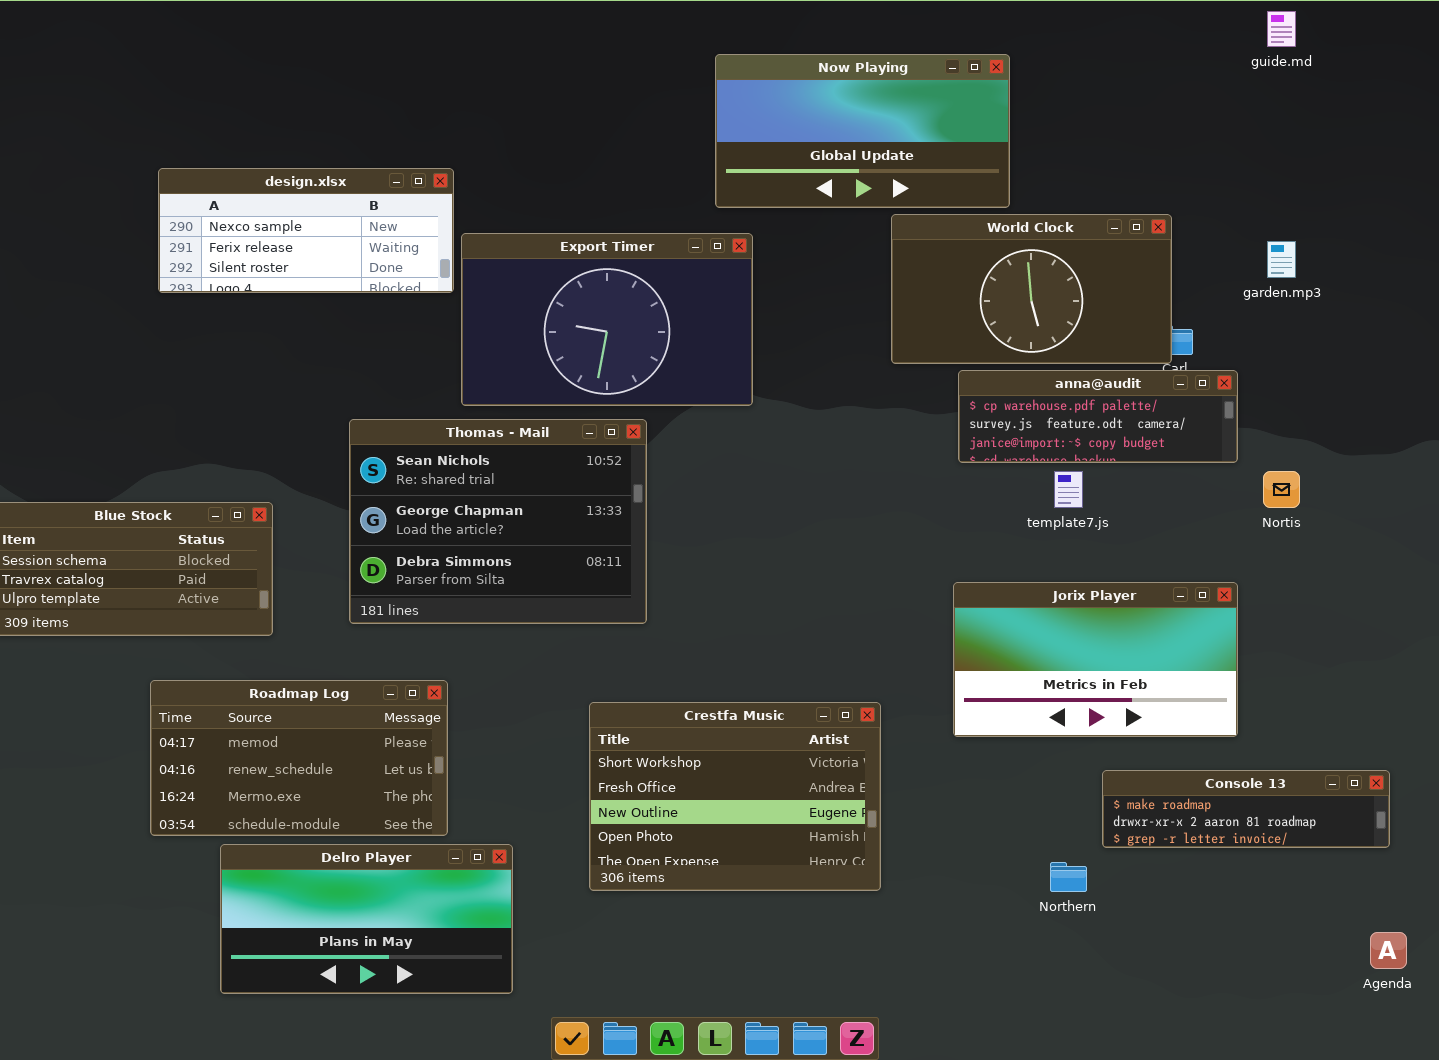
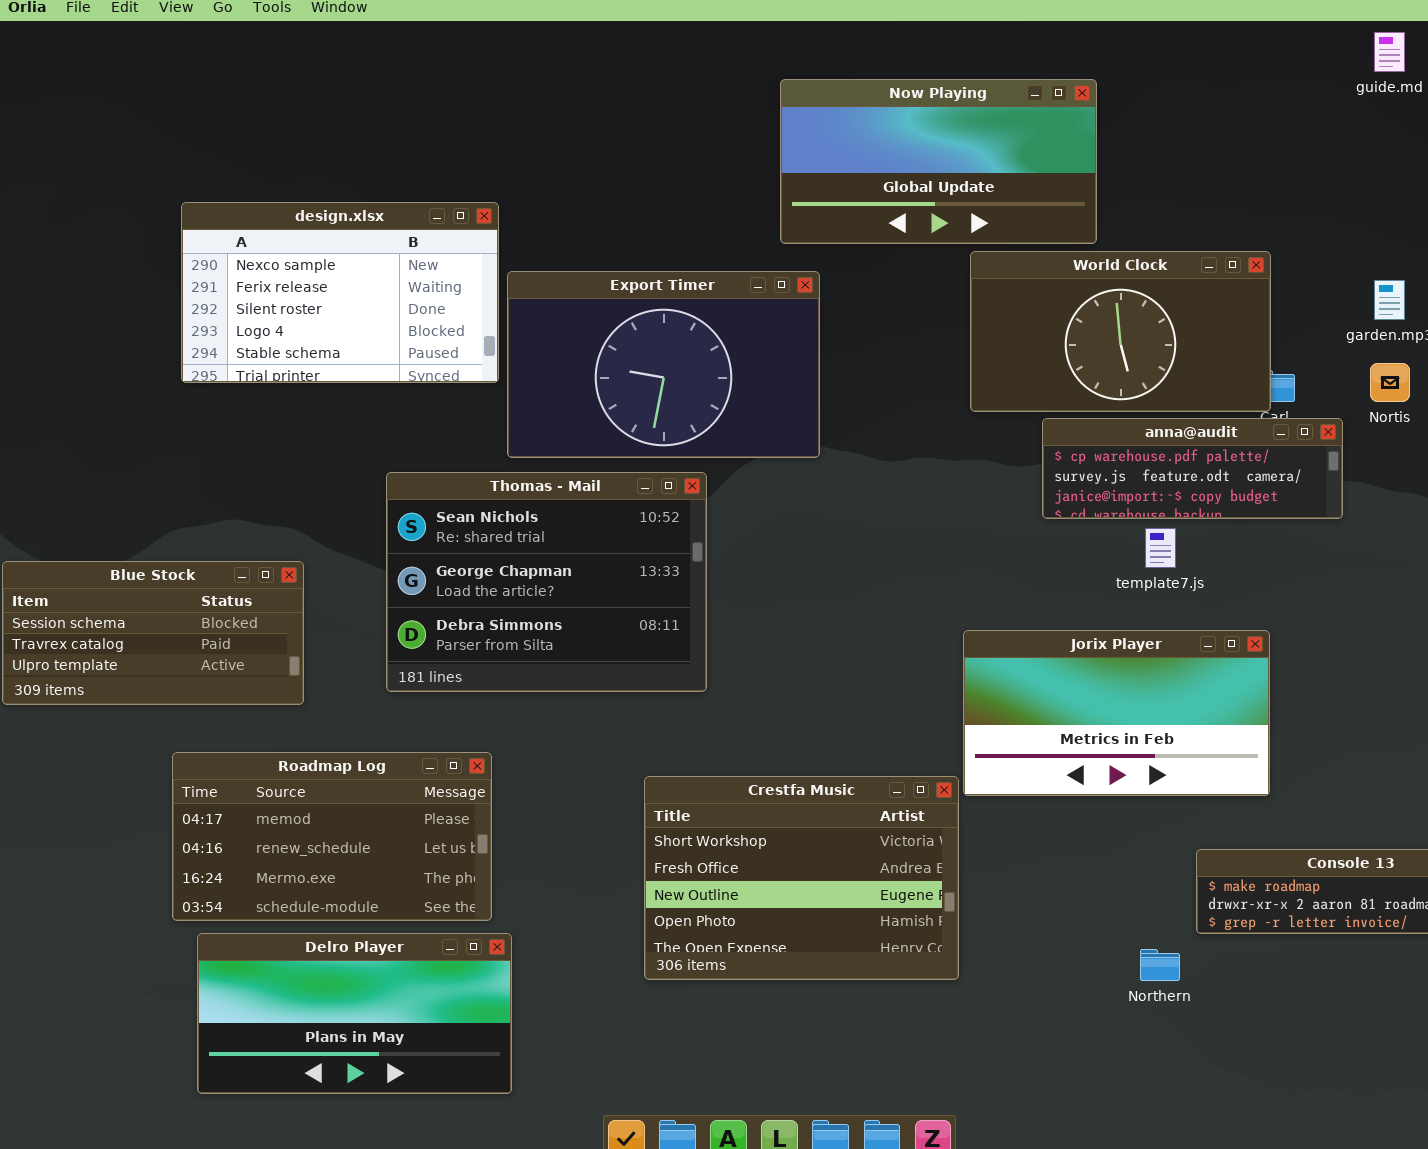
design.xlsx: [158,168,454,293] -> [181,202,499,383], resized
Nortis: [1263,471,1300,508] -> [1370,363,1410,402], moved
Jorix Player: [953,582,1238,737] -> [963,630,1270,796], moved
Delro Player: [220,844,513,994] -> [197,933,512,1094], moved

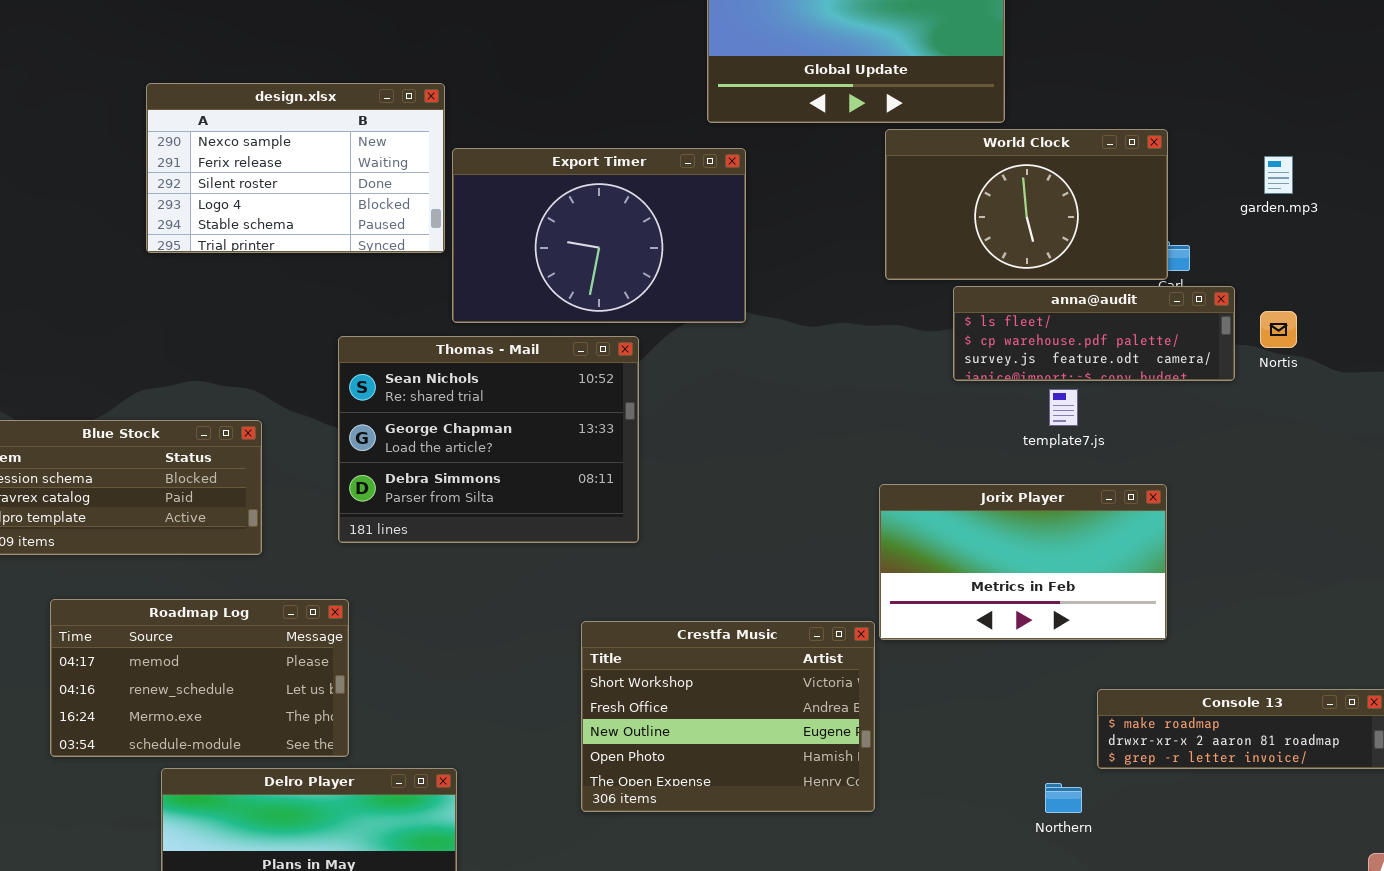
Nortis: [1370,363,1410,402] -> [1260,311,1297,348], moved
anna@audit: [1042,418,1343,519] -> [953,286,1235,381], scrolled up 1 row
Roadmap Log: [172,752,492,921] -> [50,599,349,757], moved

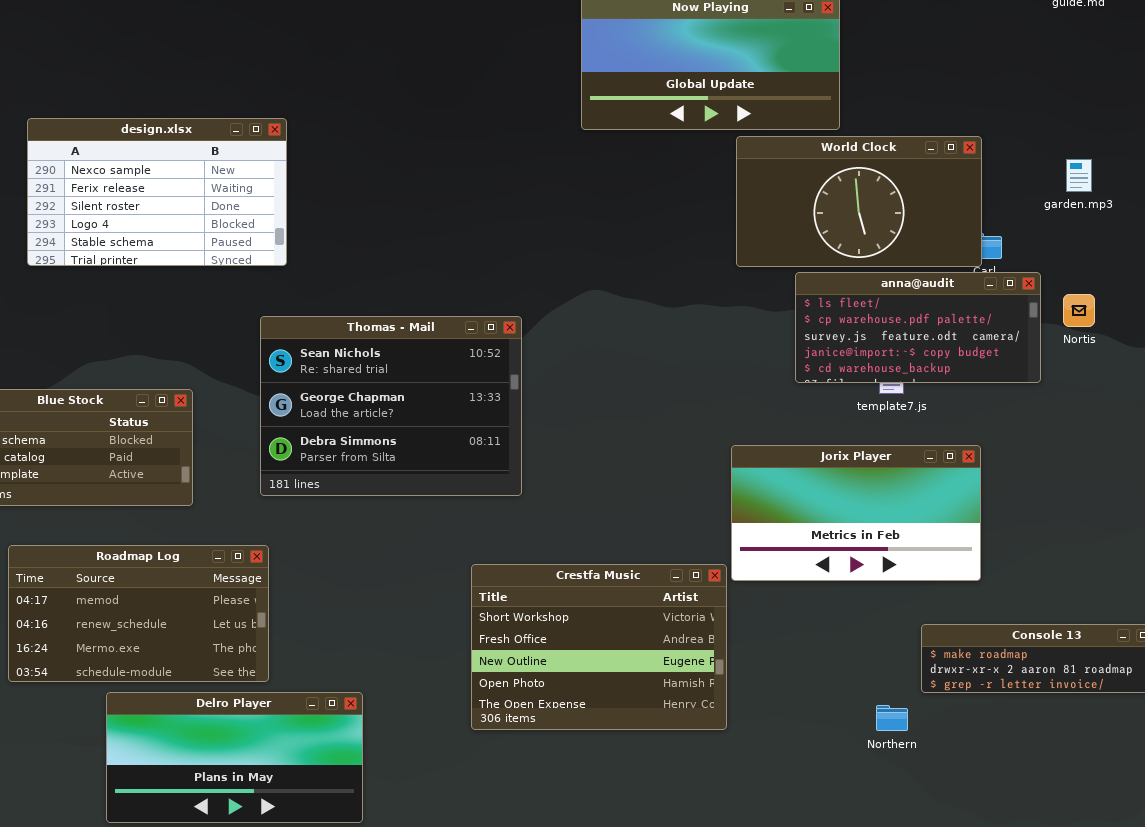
design.xlsx: [146,83,445,253] -> [27,118,287,266], moved
Export Timer: [452,148,746,323] -> none, closed
anna@audit: [953,286,1235,381] -> [795,272,1041,383], resized

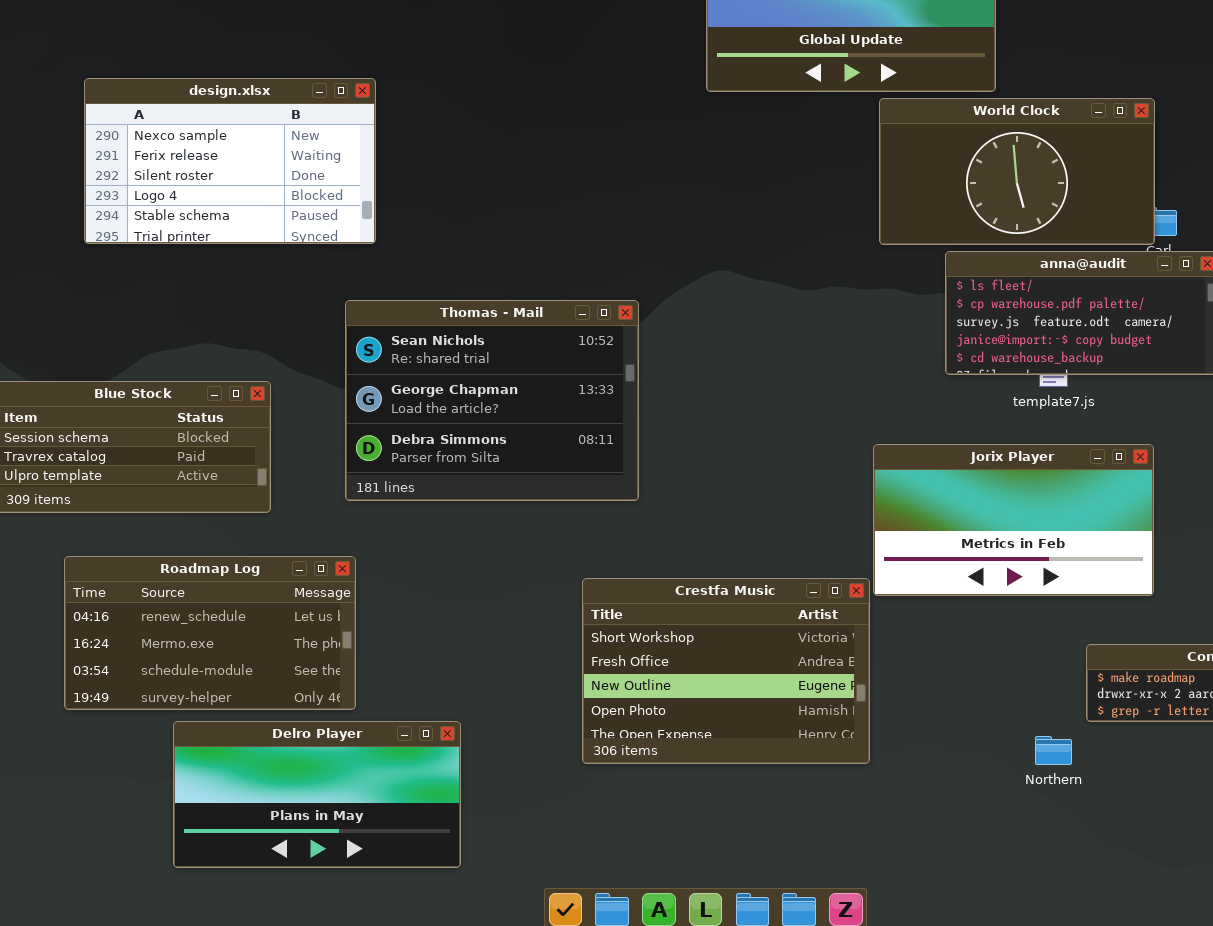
Roadmap Log: [8,545,269,682] -> [64,556,356,710], scrolled down 1 row

